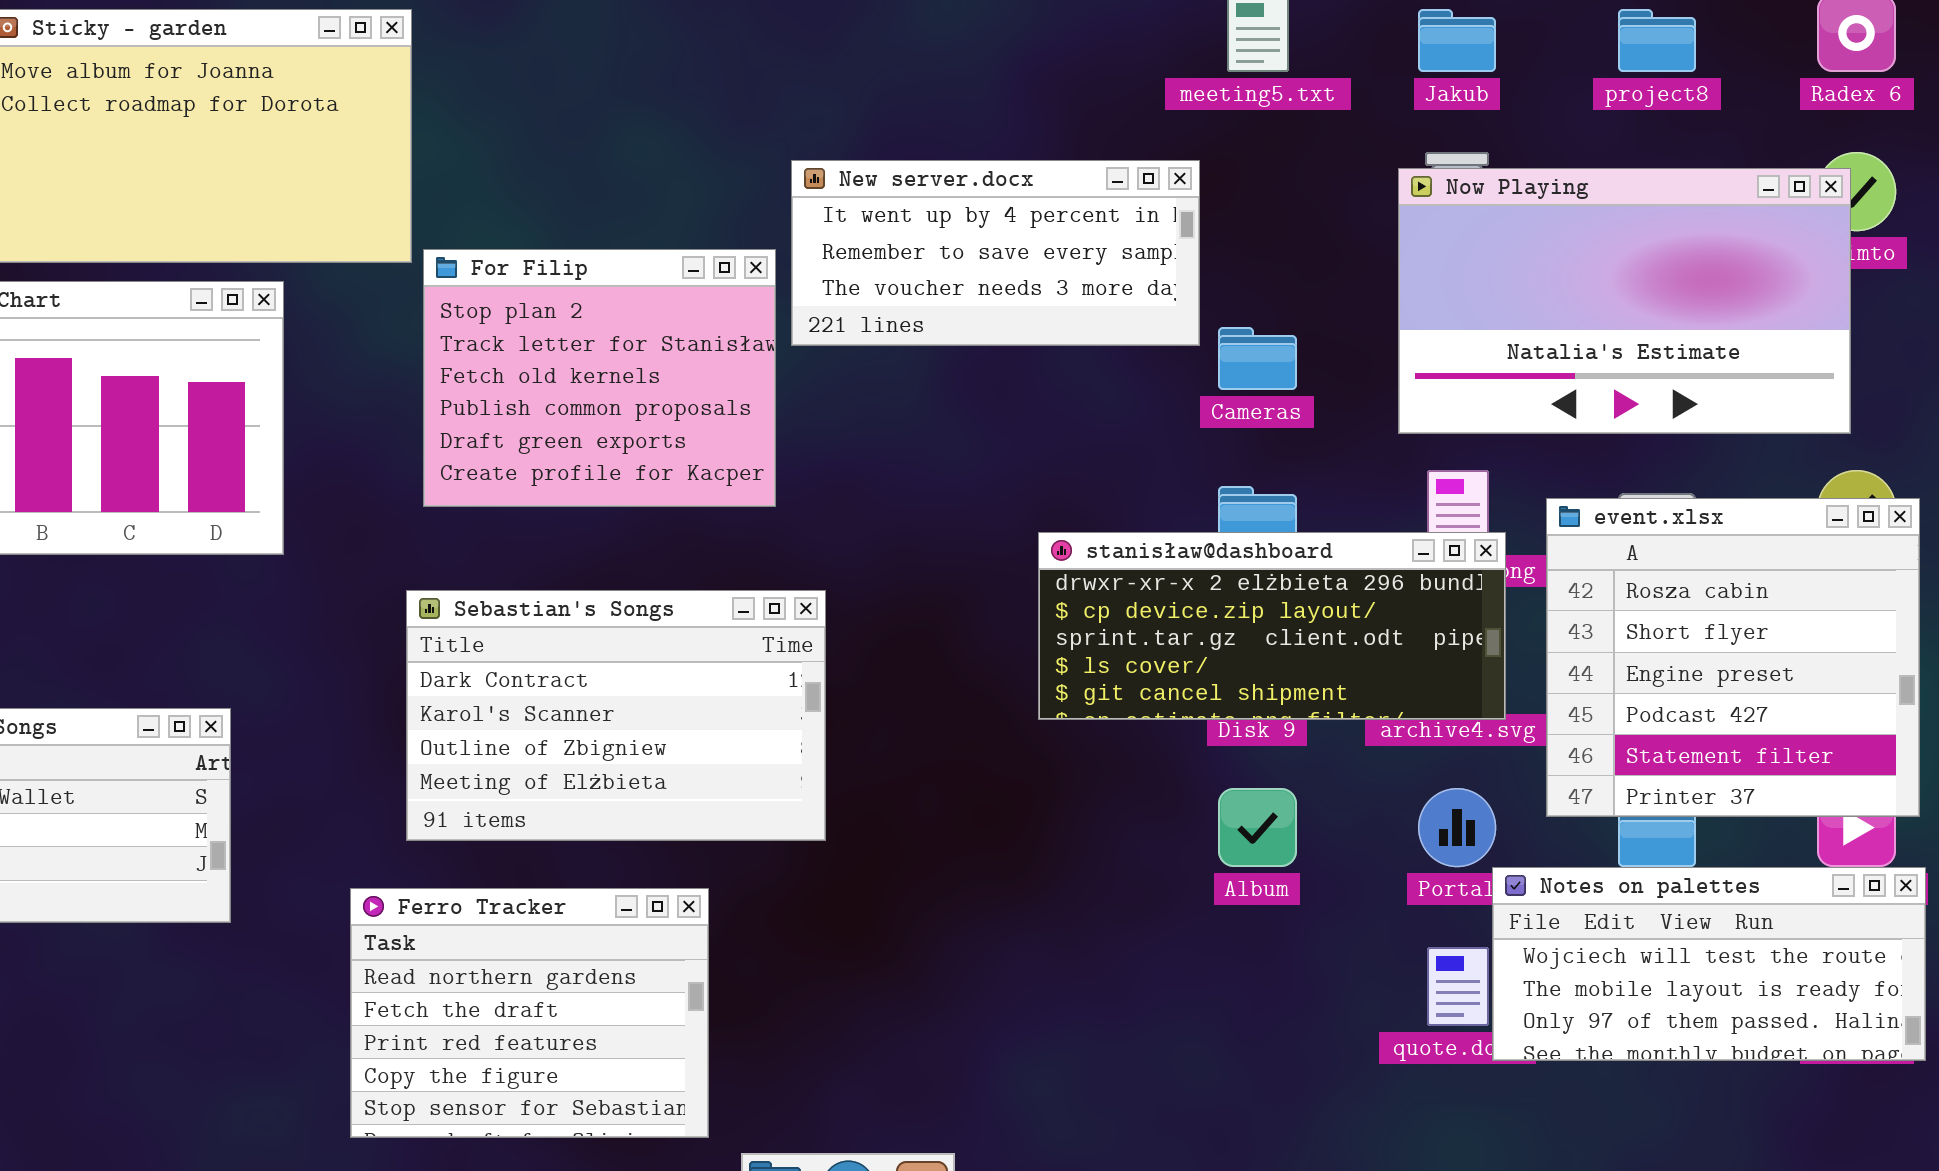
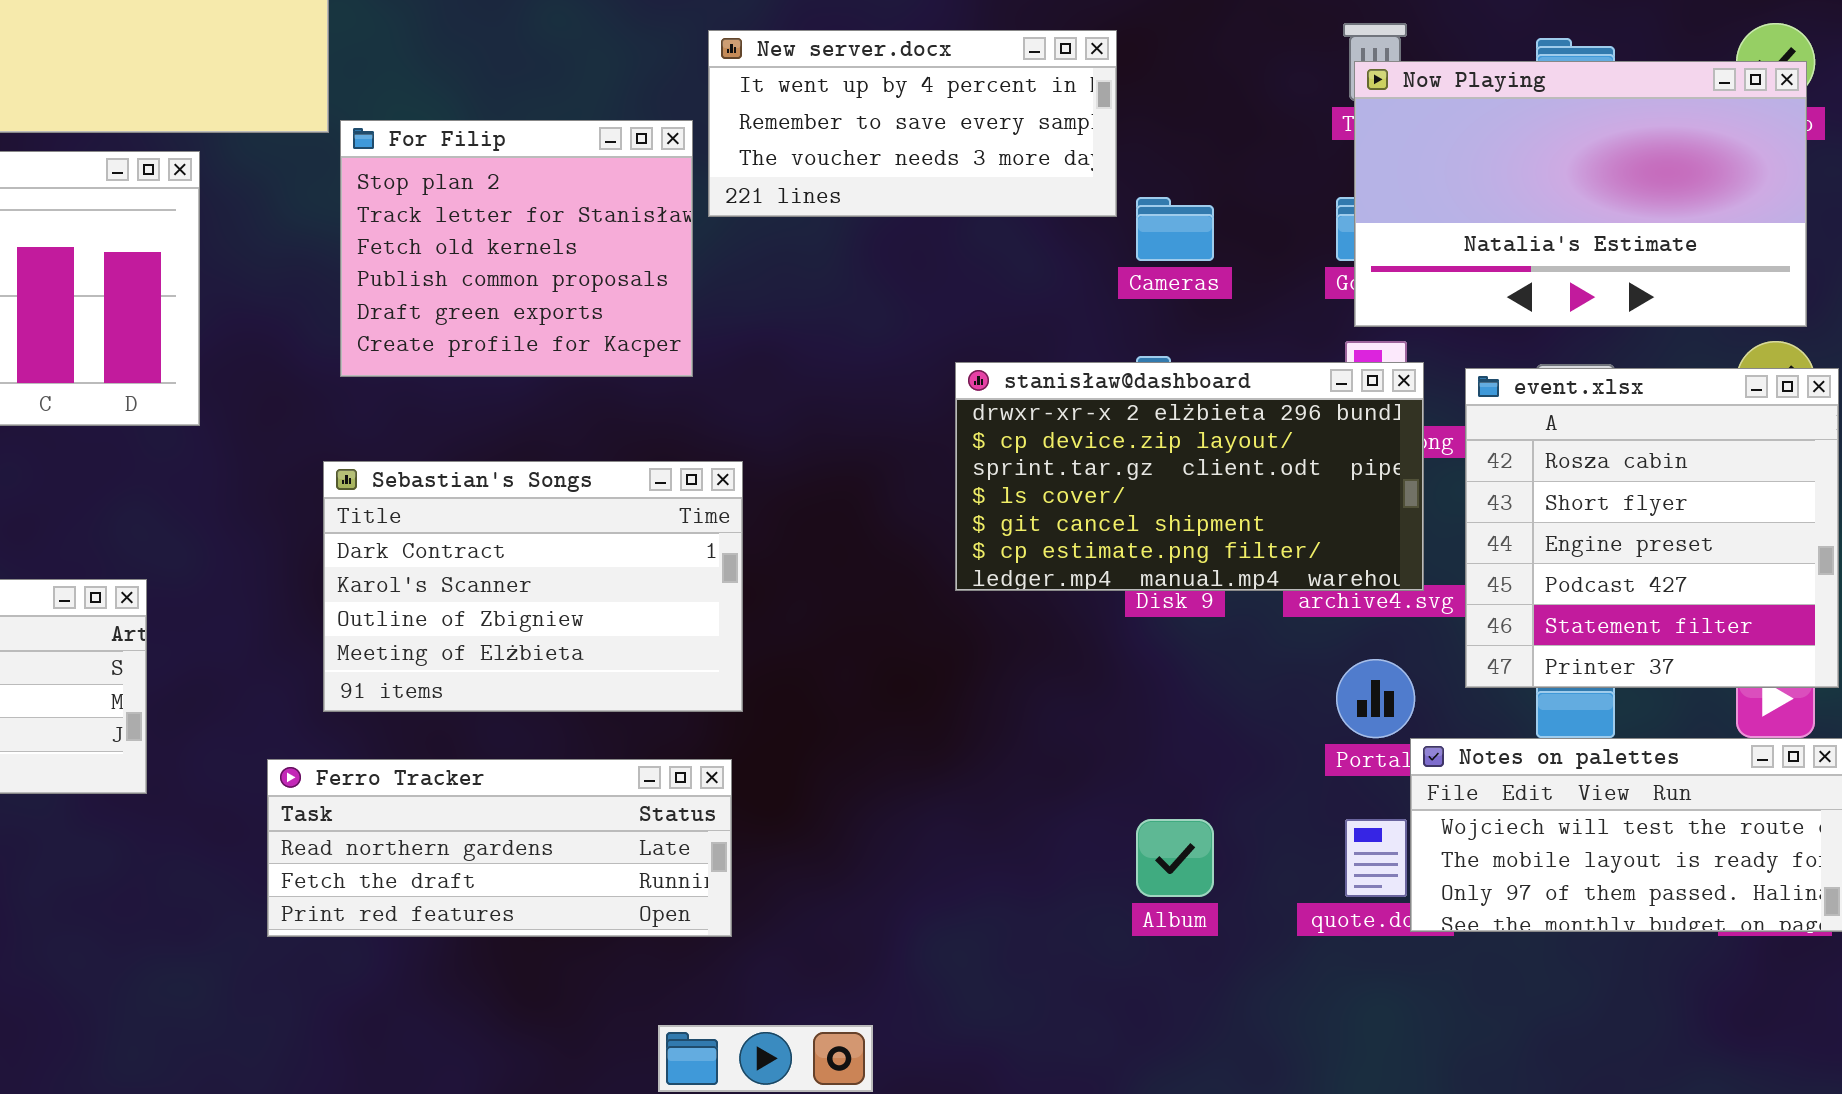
Now Playing: [1398,168,1851,434] -> [1354,61,1807,327], moved
stanisław@dashboard: [1038,532,1506,720] -> [955,362,1424,591], resized
Album: [1218,788,1297,867] -> [1136,819,1214,897], moved
Ferro Tracker: [350,888,709,1138] -> [267,759,732,937], resized

